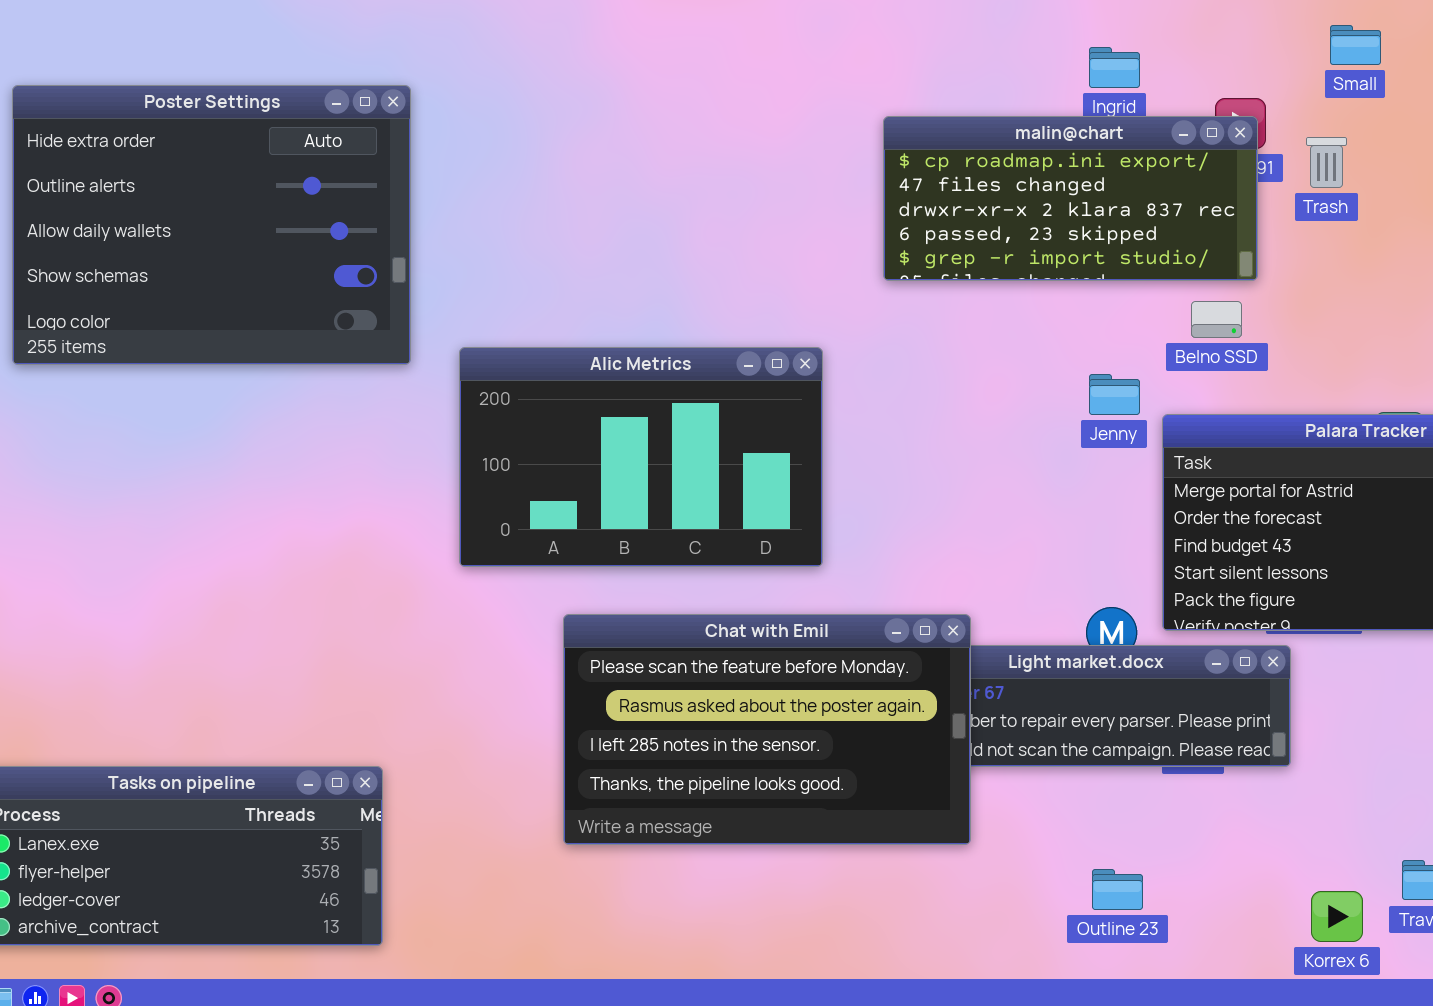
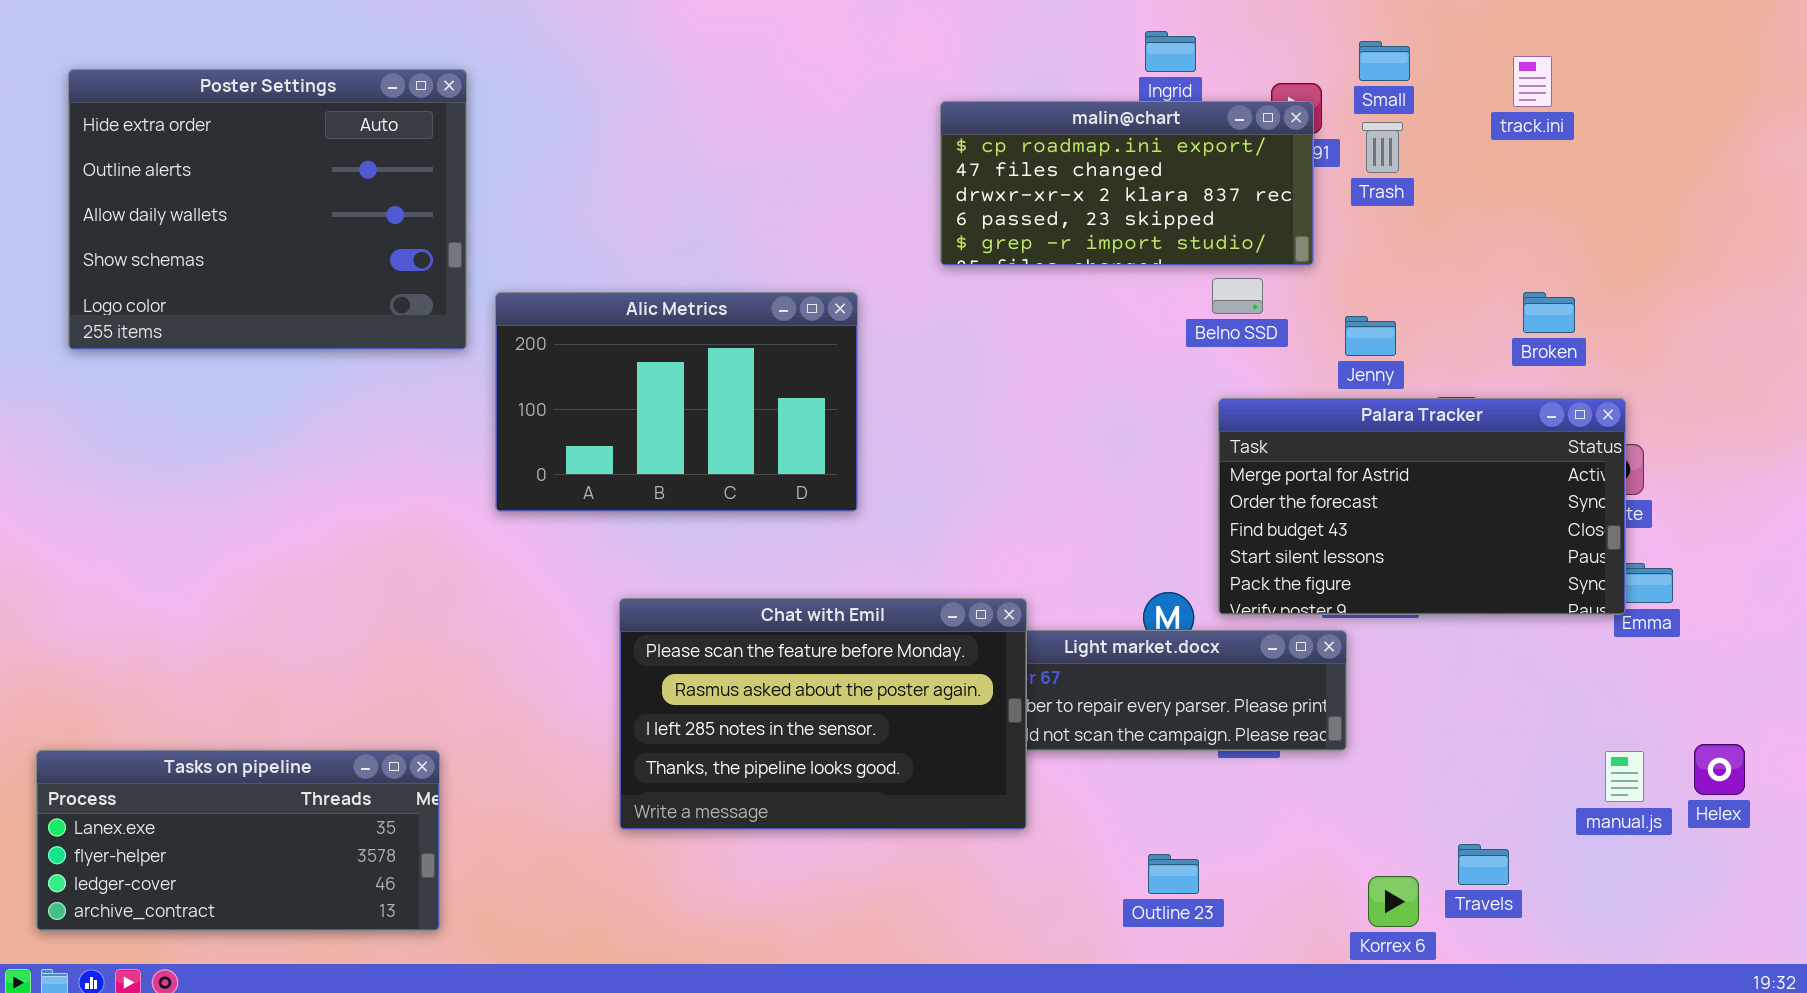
Small: [1330,25,1381,65] -> [1359,41,1410,81], moved
Belno SSD: [1191,301,1242,338] -> [1212,278,1263,314], moved
Alic Metrics: [459,347,823,567] -> [495,292,858,512], moved
Jenny: [1089,374,1140,415] -> [1345,316,1396,356], moved

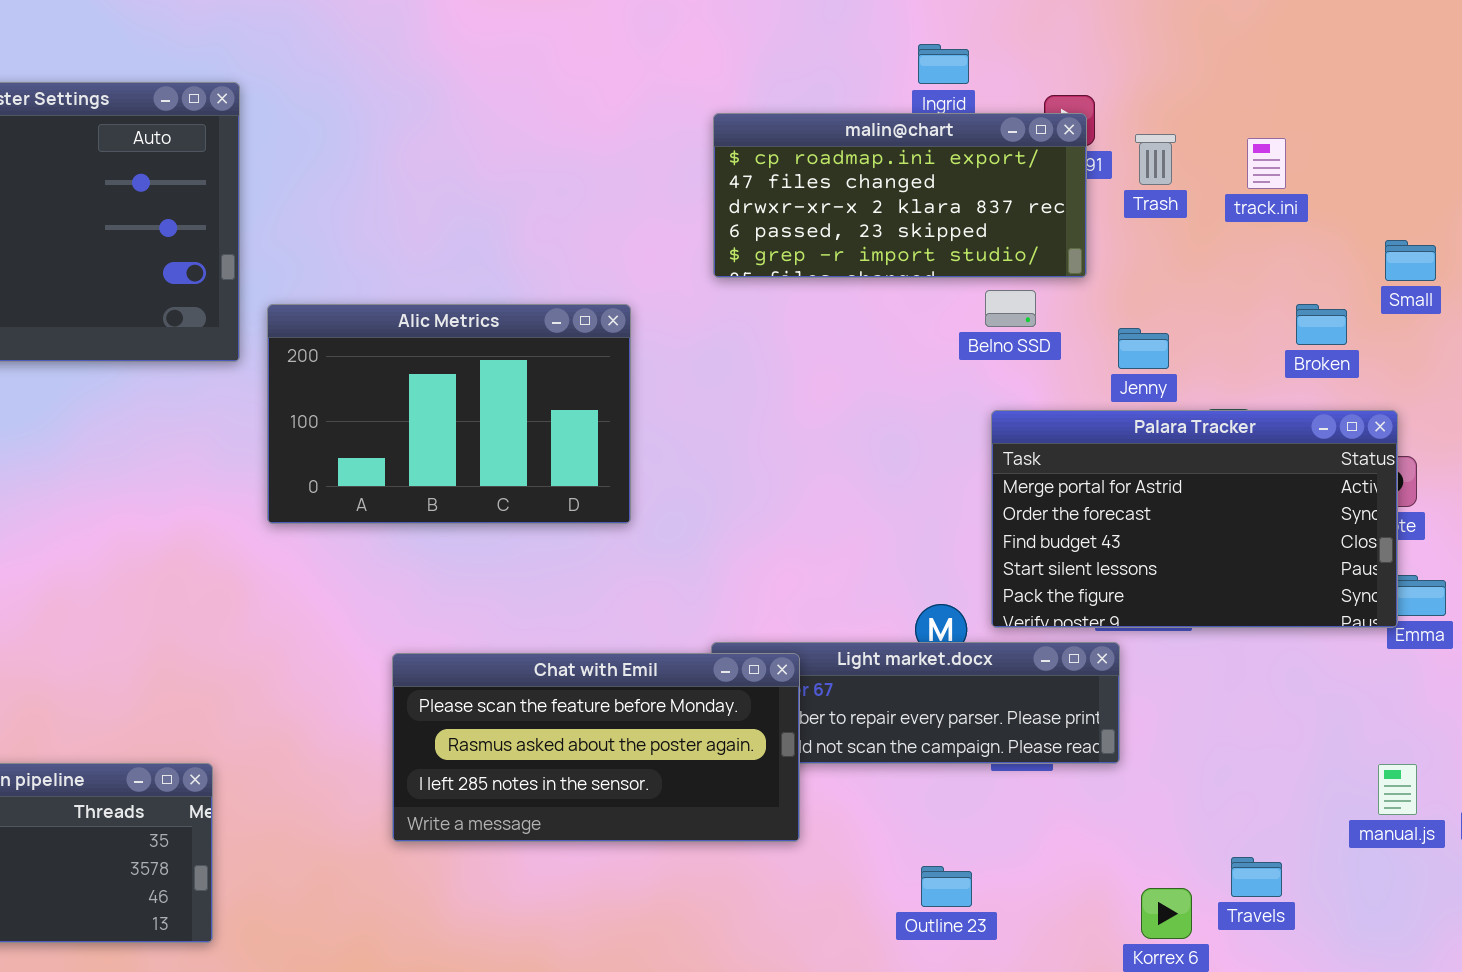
Small: [1359,41,1410,81] -> [1385,240,1436,281], moved
track.ini: [1513,56,1552,107] -> [1247,138,1286,189], moved
Chat with Emil: [619,598,1027,830] -> [392,653,800,842], resized

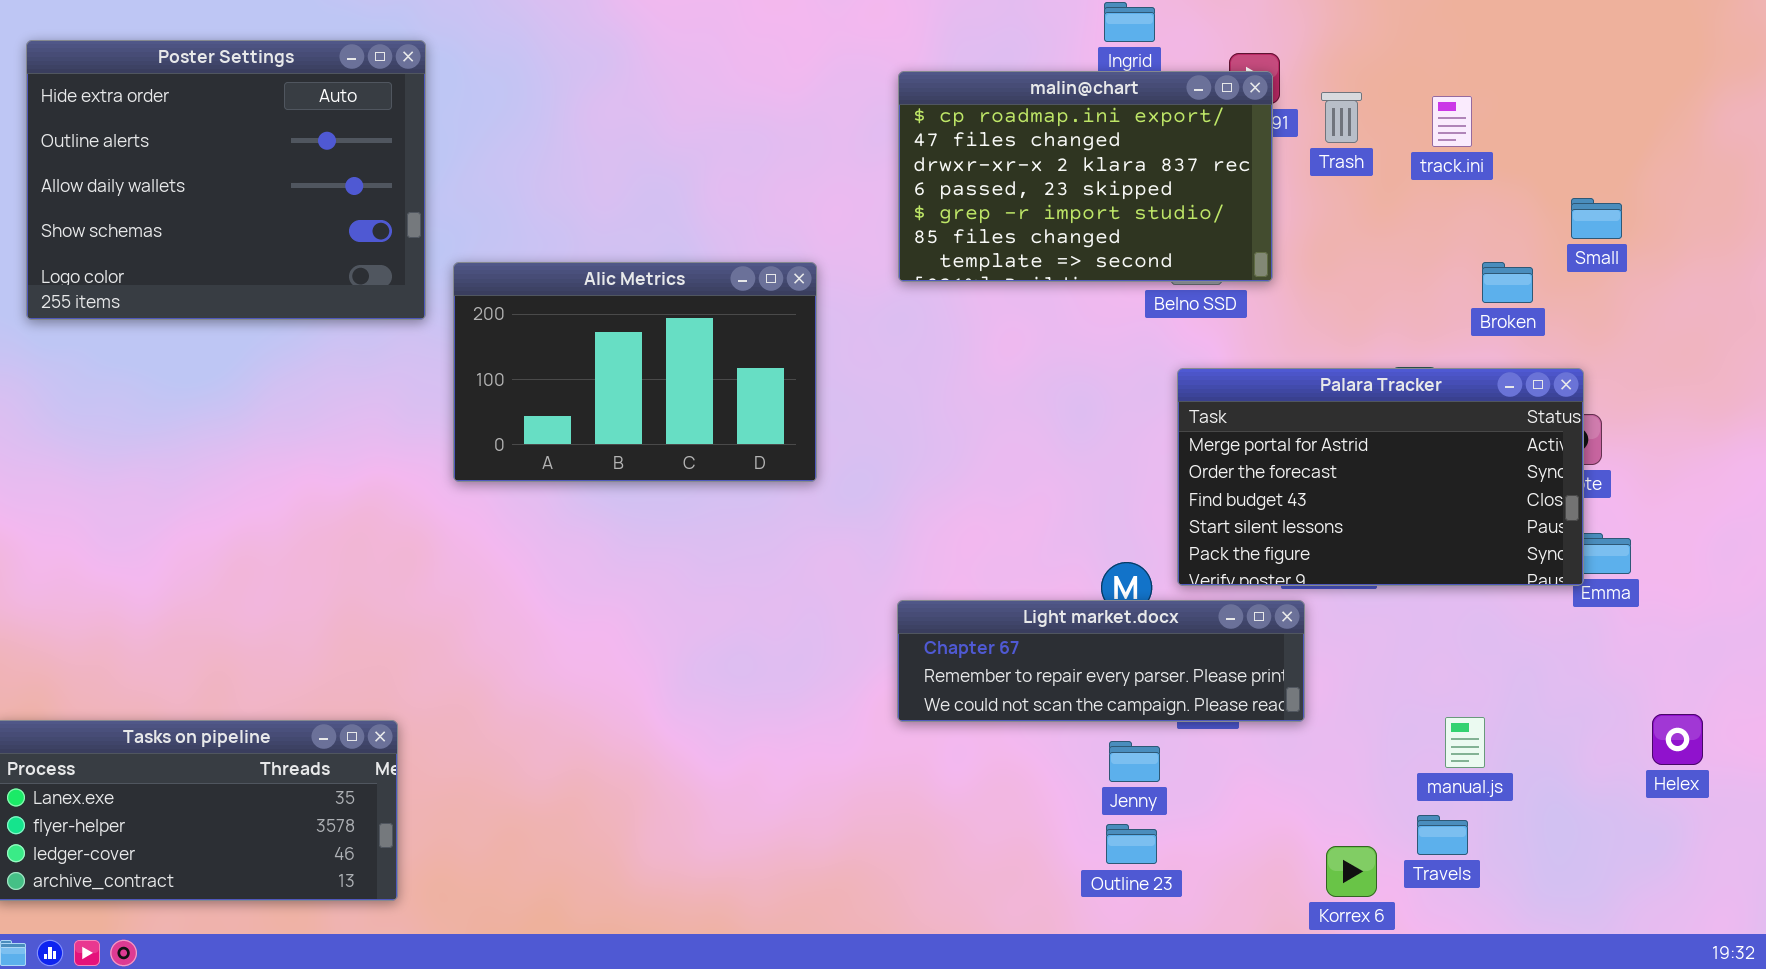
malin@chart: [713,113,1087,278] -> [898,71,1273,282], resized
Jenny: [1118,328,1169,369] -> [1109,741,1160,782], moved
Chat with Emil: [392,653,800,842] -> none, closed
manual.js: [1378,764,1417,815] -> [1445,717,1485,768], moved

